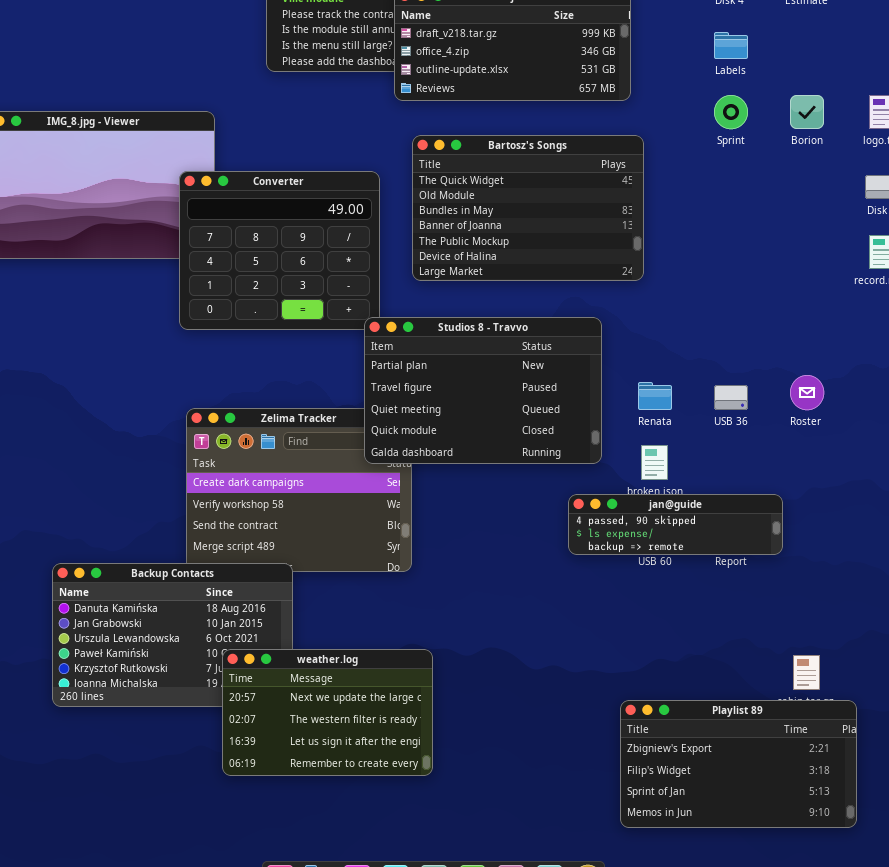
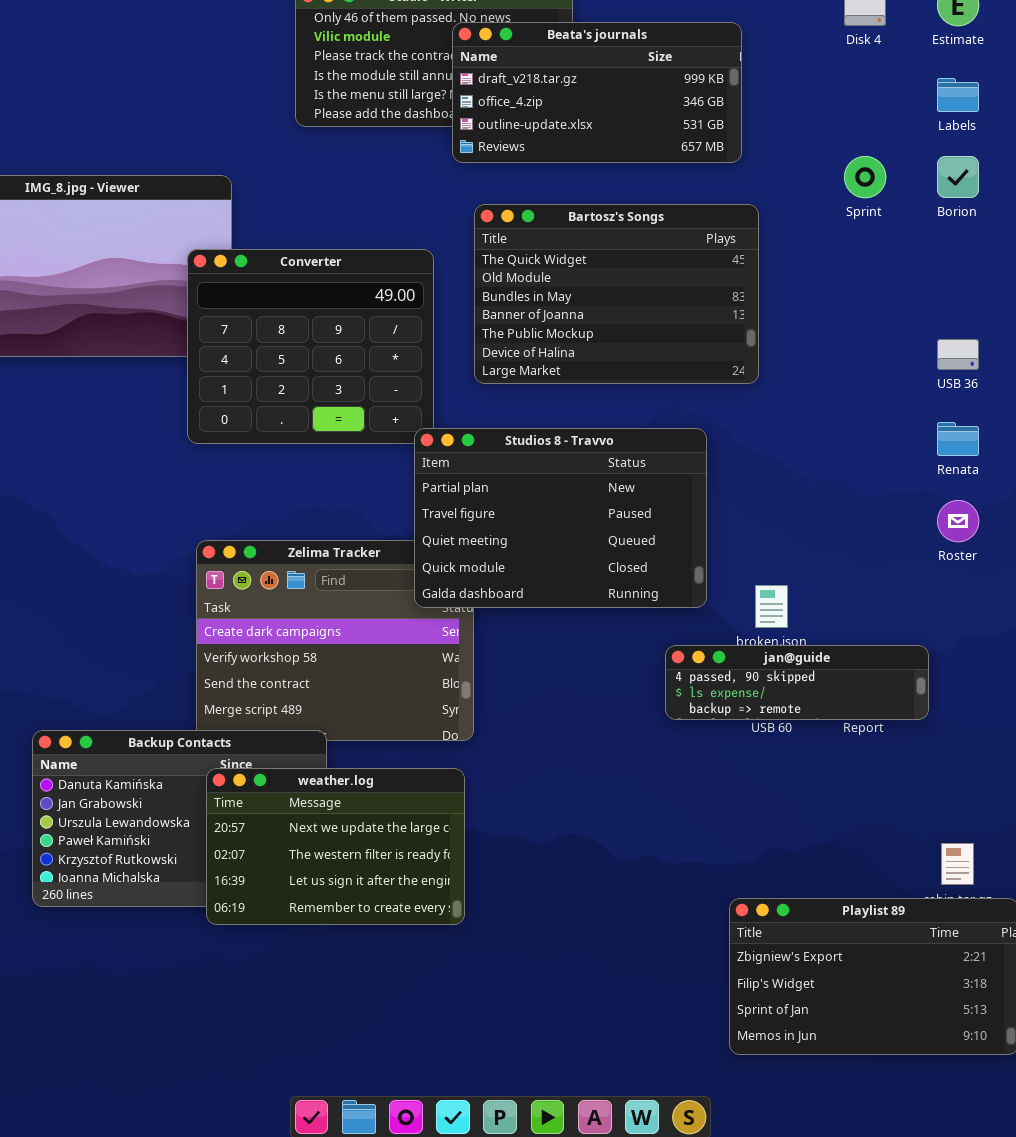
Labels: [714,32,748,59] -> [937,78,979,112], moved
Renata: [638,382,672,410] -> [937,422,979,456], moved
USB 36: [714,385,748,410] -> [937,339,979,370], moved
weather.log: [222,649,433,776] -> [206,768,465,925], moved

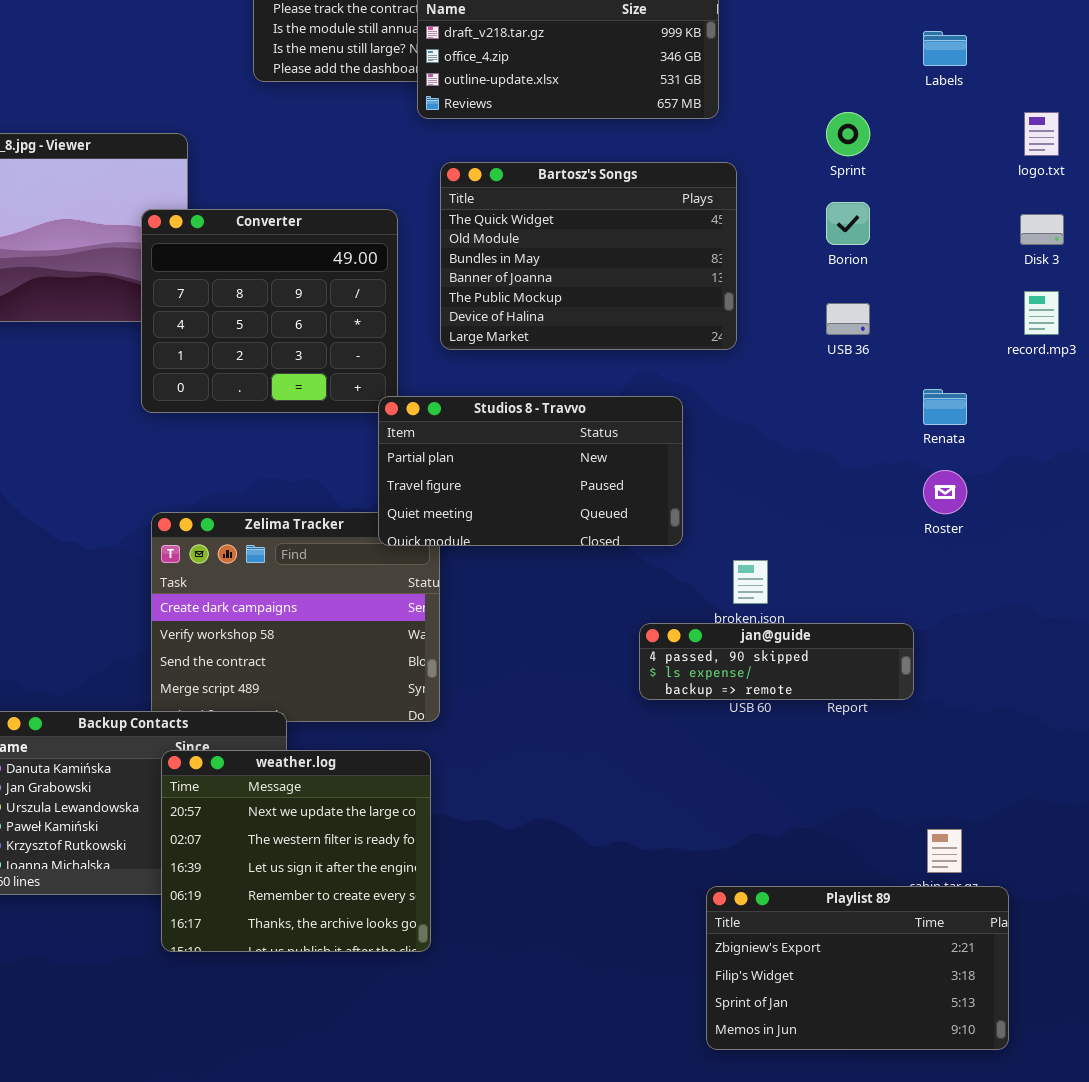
Borion: [937,156,979,198] -> [826,202,870,245], moved
USB 36: [937,339,979,370] -> [826,303,870,335], moved
Studios 8 - Travvo: [414,428,707,608] -> [378,396,683,546], resized
weather.log: [206,768,465,925] -> [161,750,431,952], resized

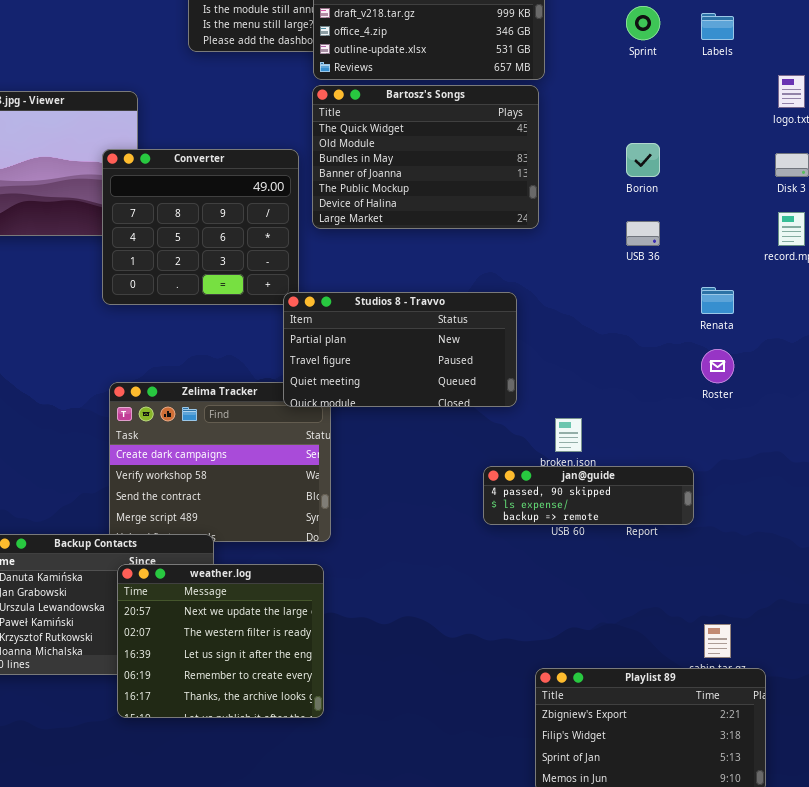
Sprint: [826,112,870,156] -> [626,6,660,40], moved
Bartosz's Songs: [440,162,737,350] -> [312,85,539,229], moved

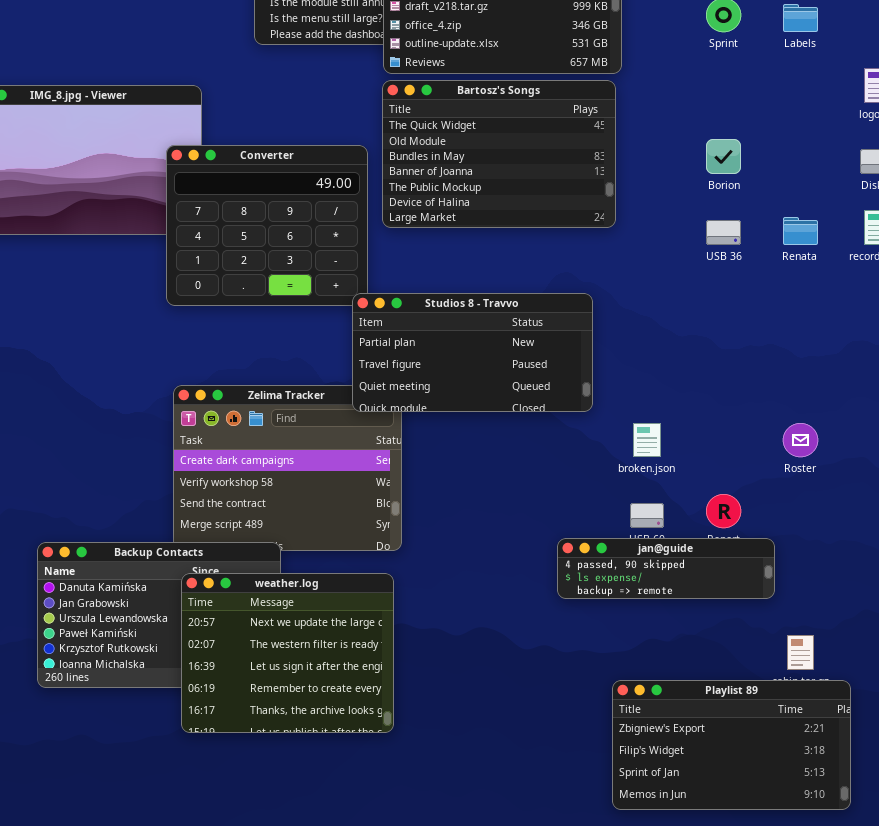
Renata: [701,287,734,314] -> [783,217,818,245], moved
Roster: [701,349,734,383] -> [783,423,818,457], moved
jan@guide: [483,466,694,525] -> [557,538,775,599], moved

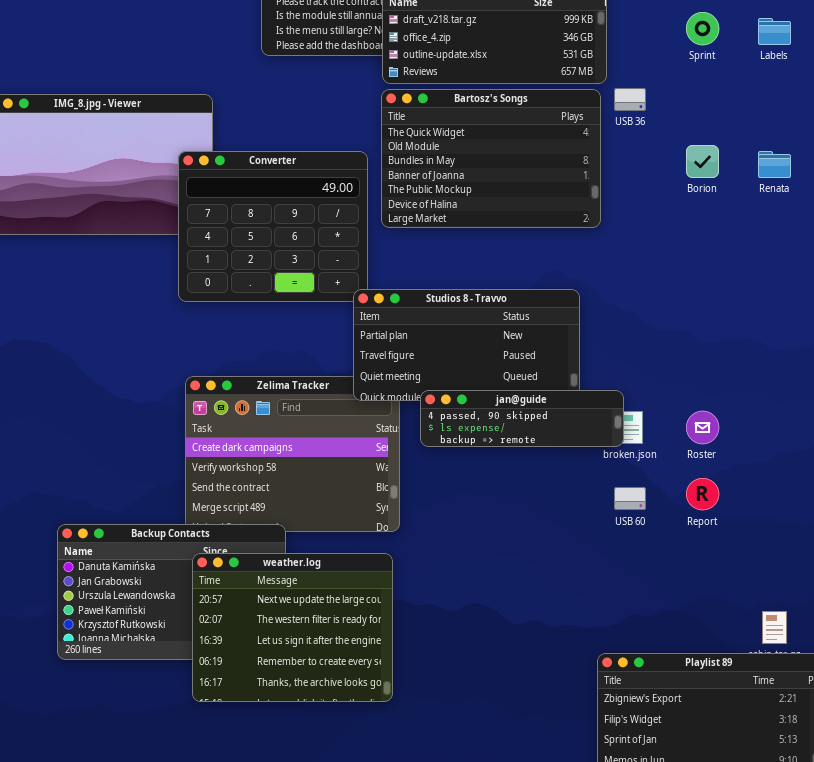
Renata: [783,217,818,245] -> [758,151,791,178], moved
USB 36: [706,220,741,245] -> [614,88,646,111], moved
Roster: [783,423,818,457] -> [686,411,719,444], moved
jan@guide: [557,538,775,599] -> [420,390,624,447], moved

